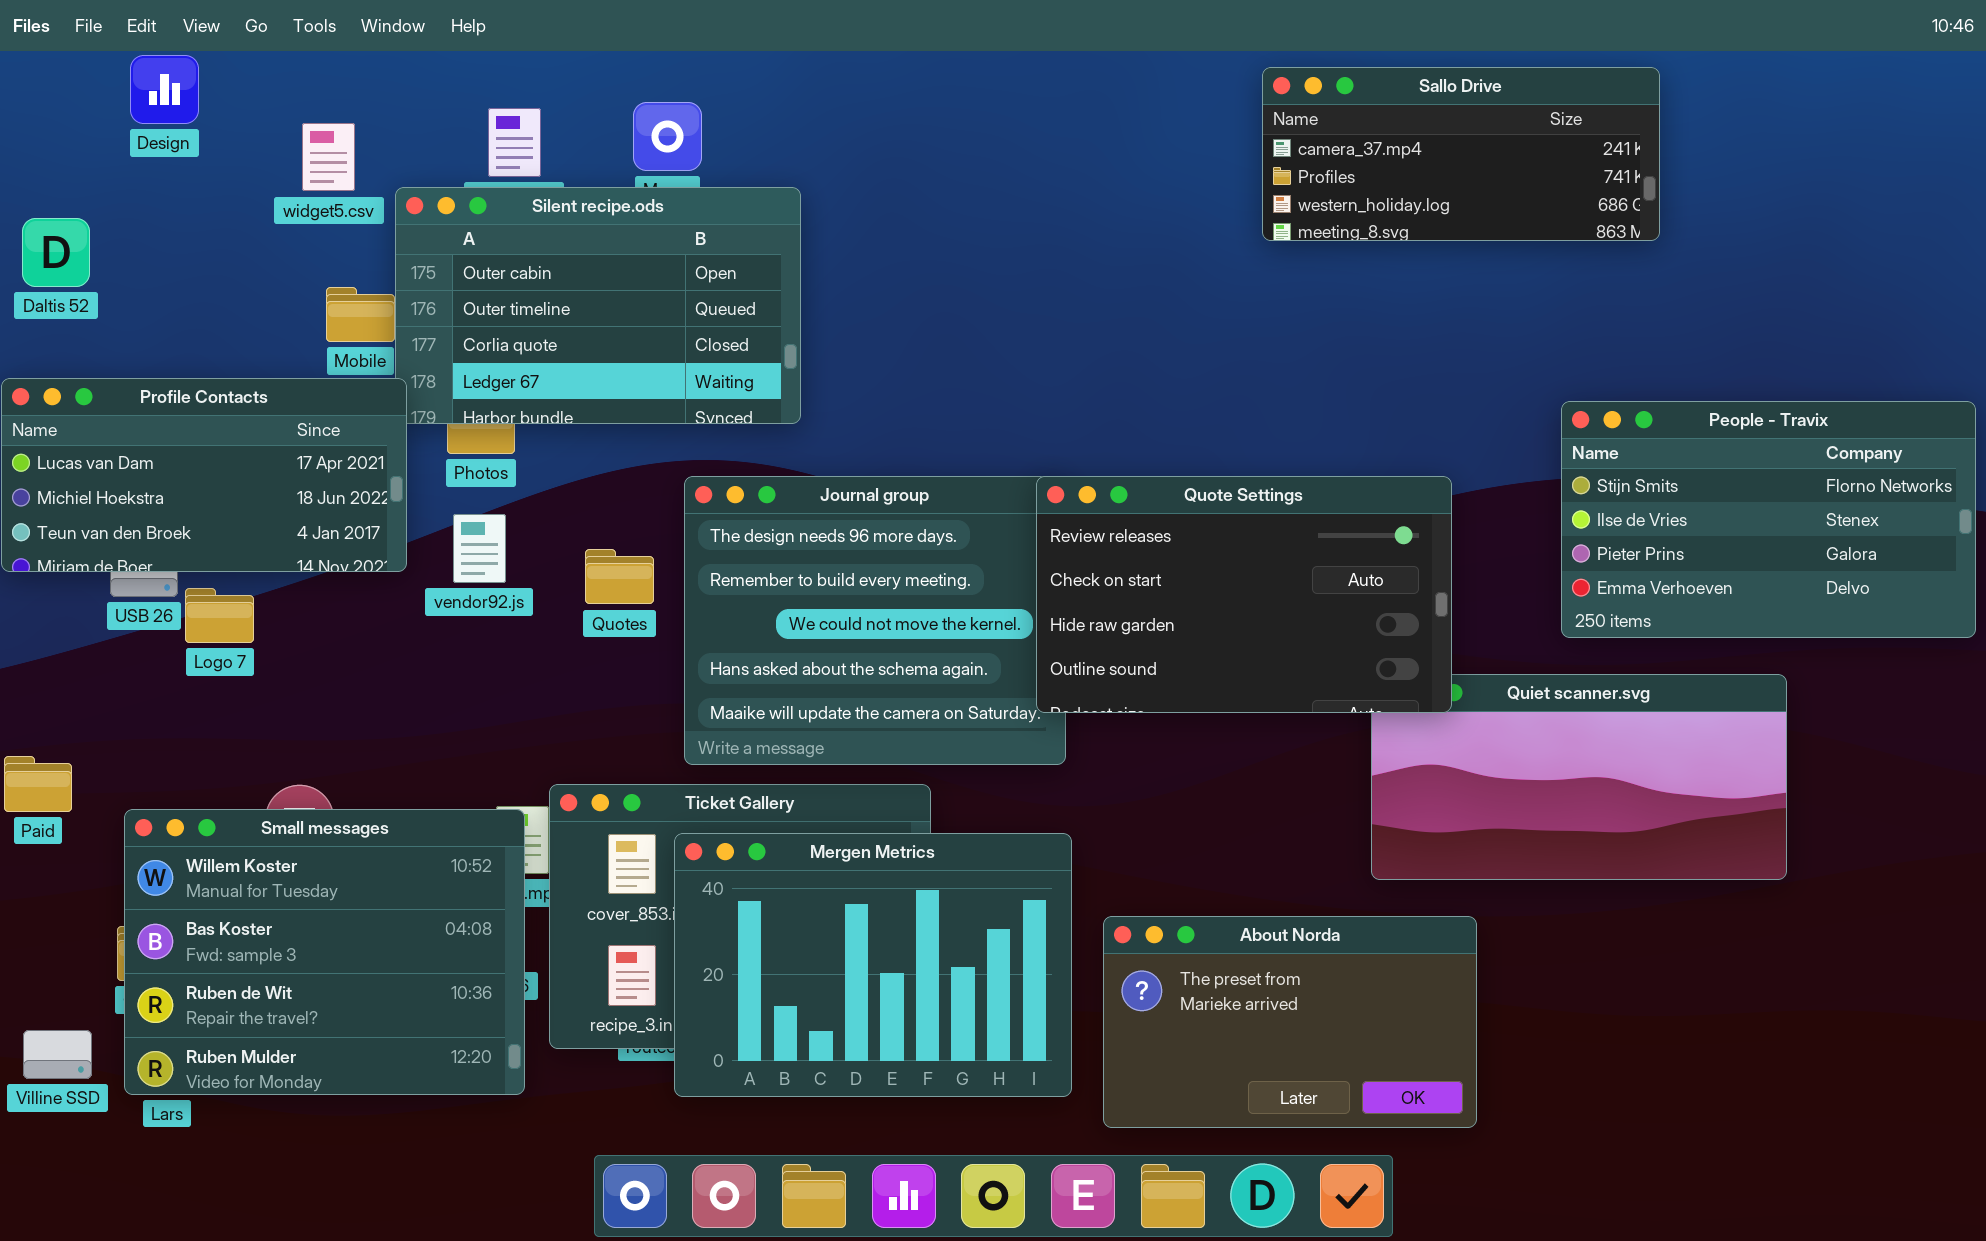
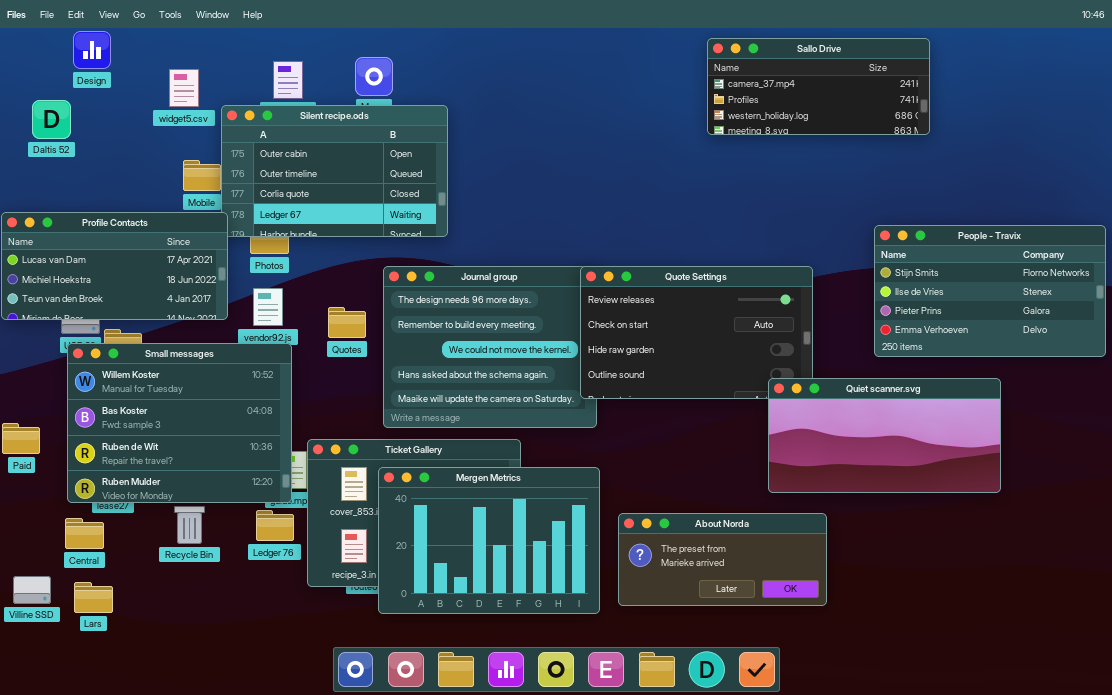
Daltis 52: [22,218,90,287] -> [32,100,71,139], moved
Quiet scanner.svg: [1371,674,1787,880] -> [768,378,1001,493], raised
Small messages: [124,809,525,1095] -> [67,343,292,503], moved
About Norda: [1103,916,1477,1128] -> [618,513,827,606], resized

